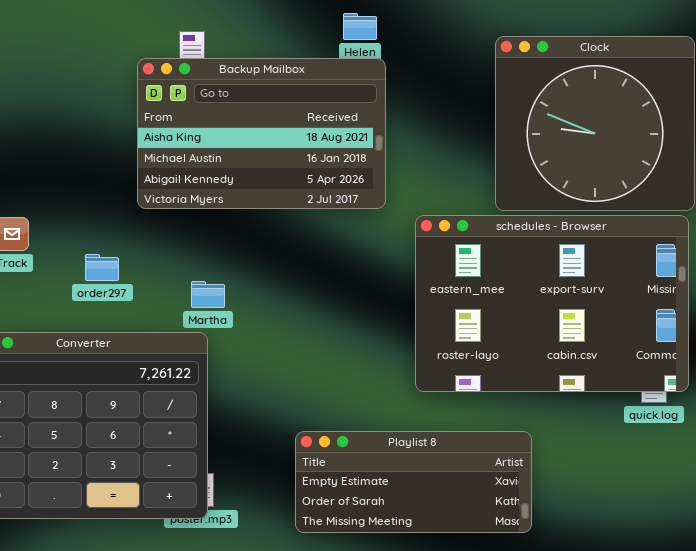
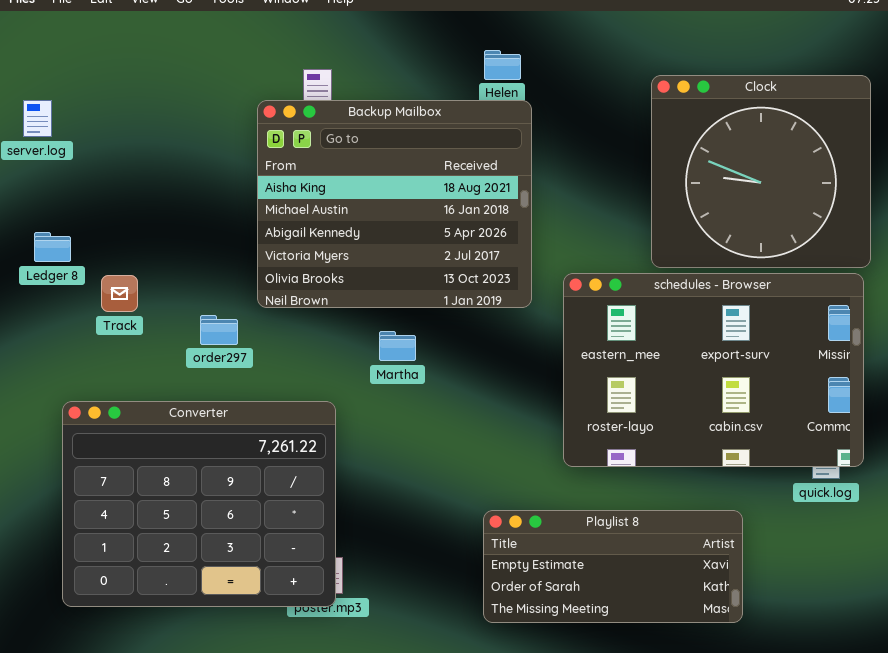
Backup Mailbox: [137,58,386,209] -> [257,100,532,308], resized
Martha: [191,281,225,308] -> [379,331,416,361], moved
Playlist 8: [295,431,532,533] -> [483,510,743,623], moved

